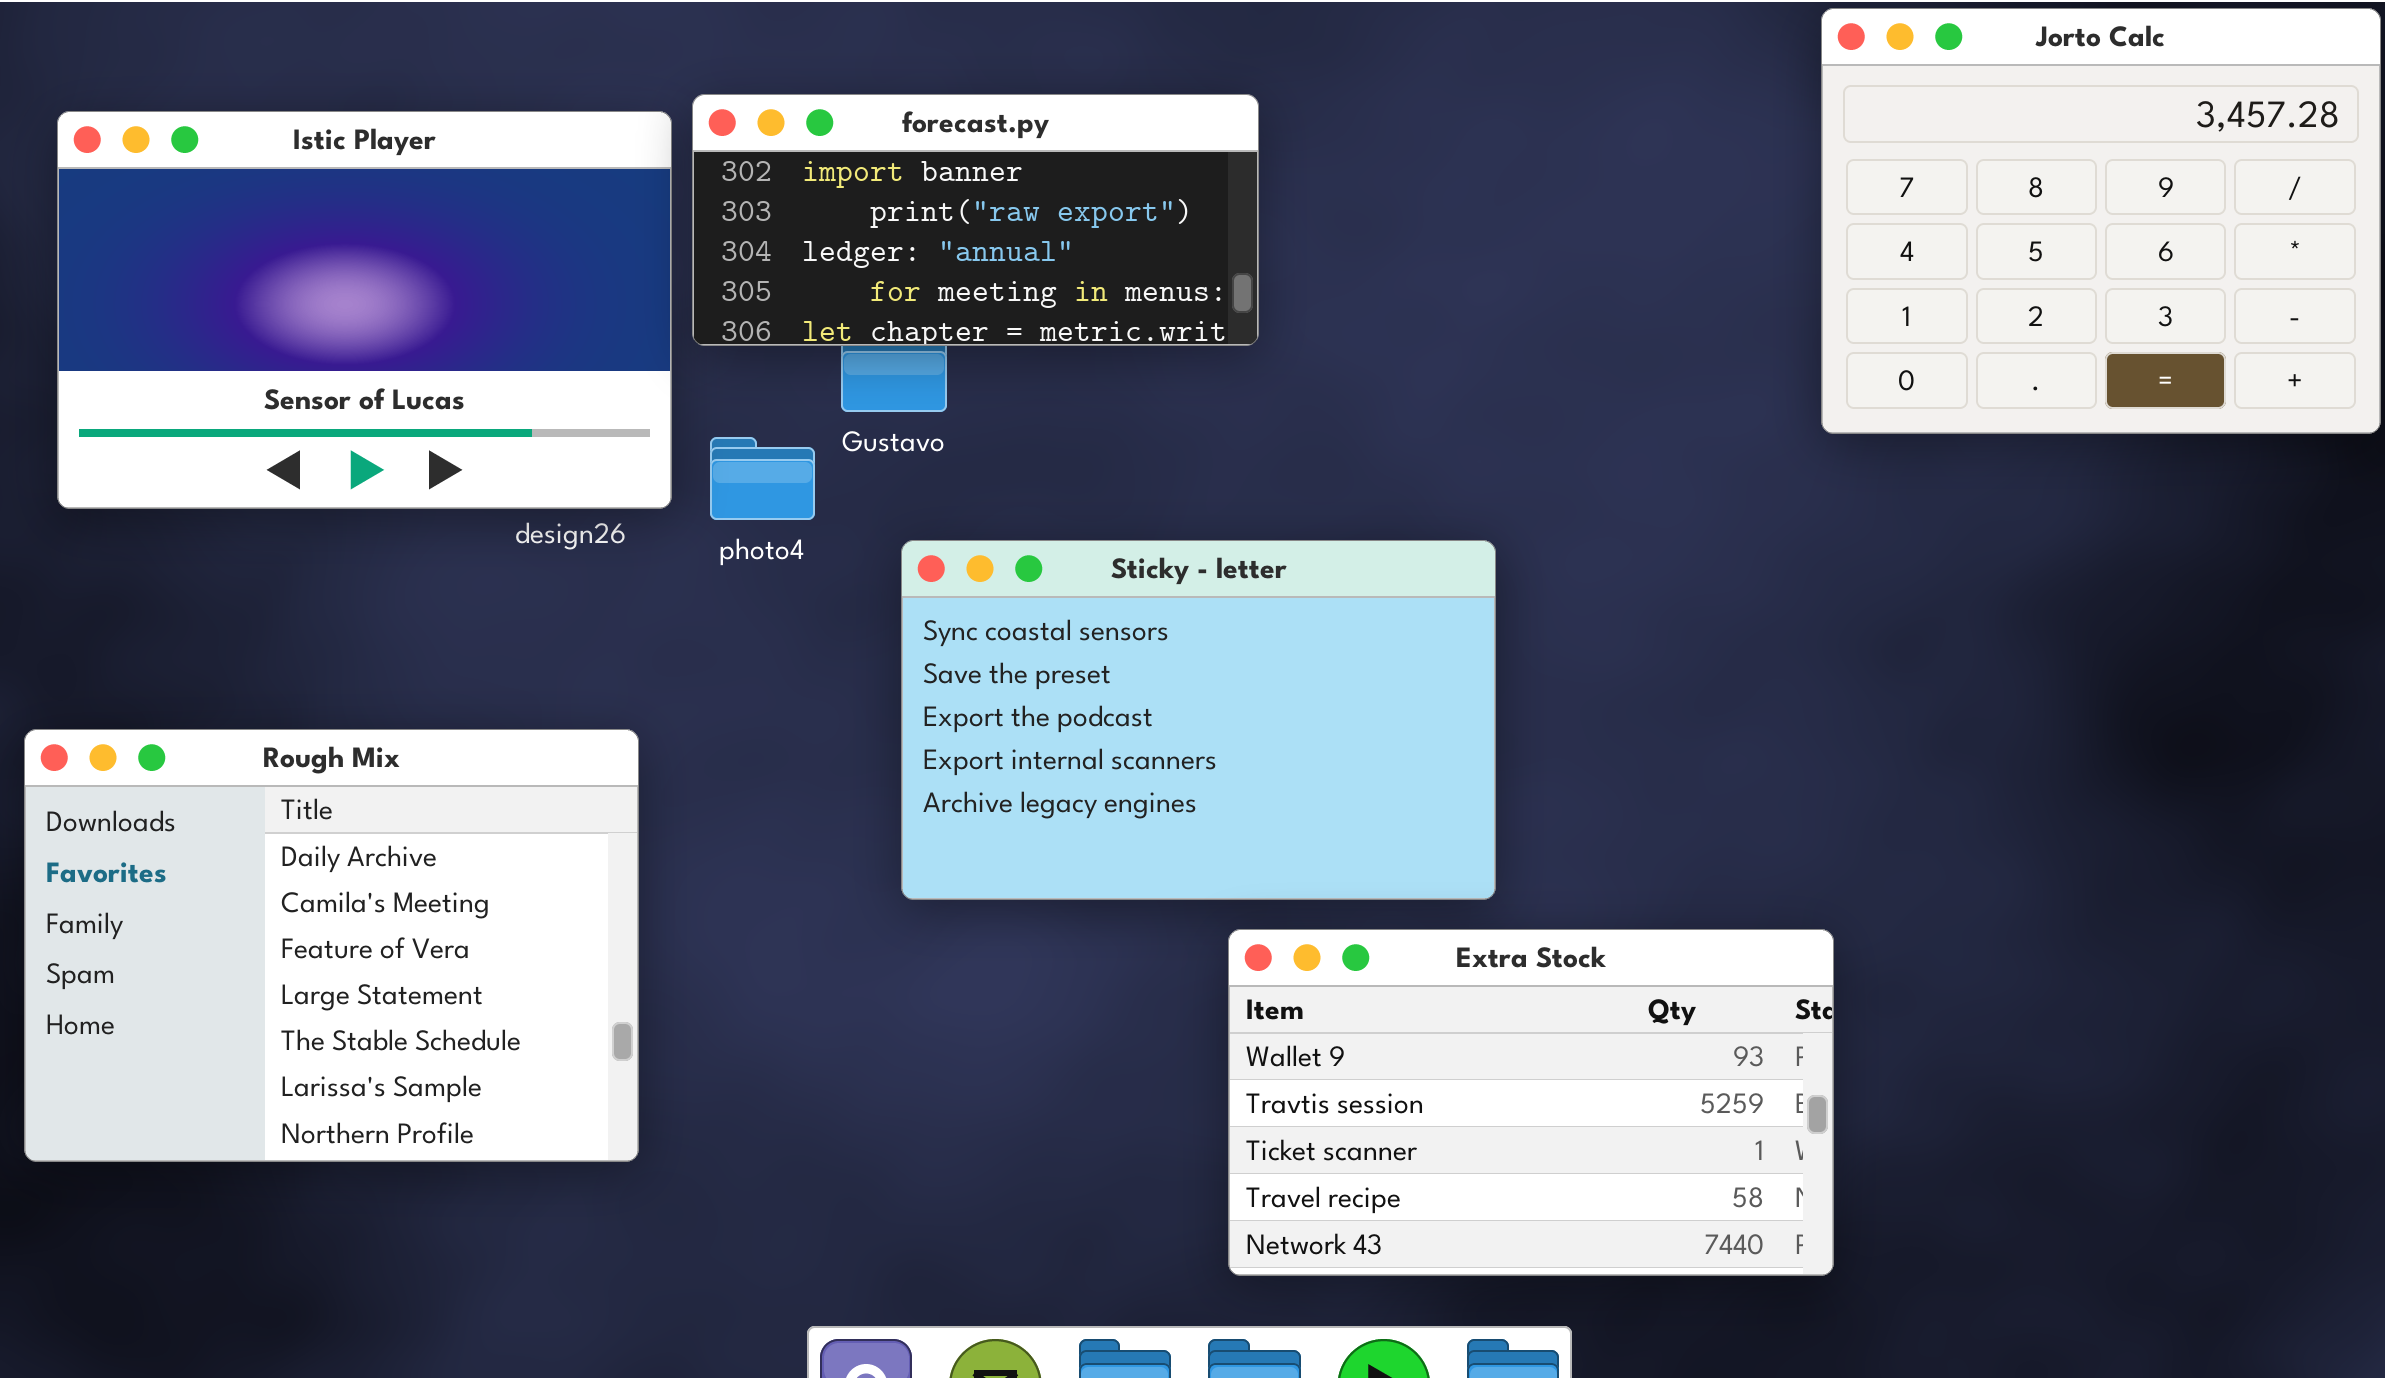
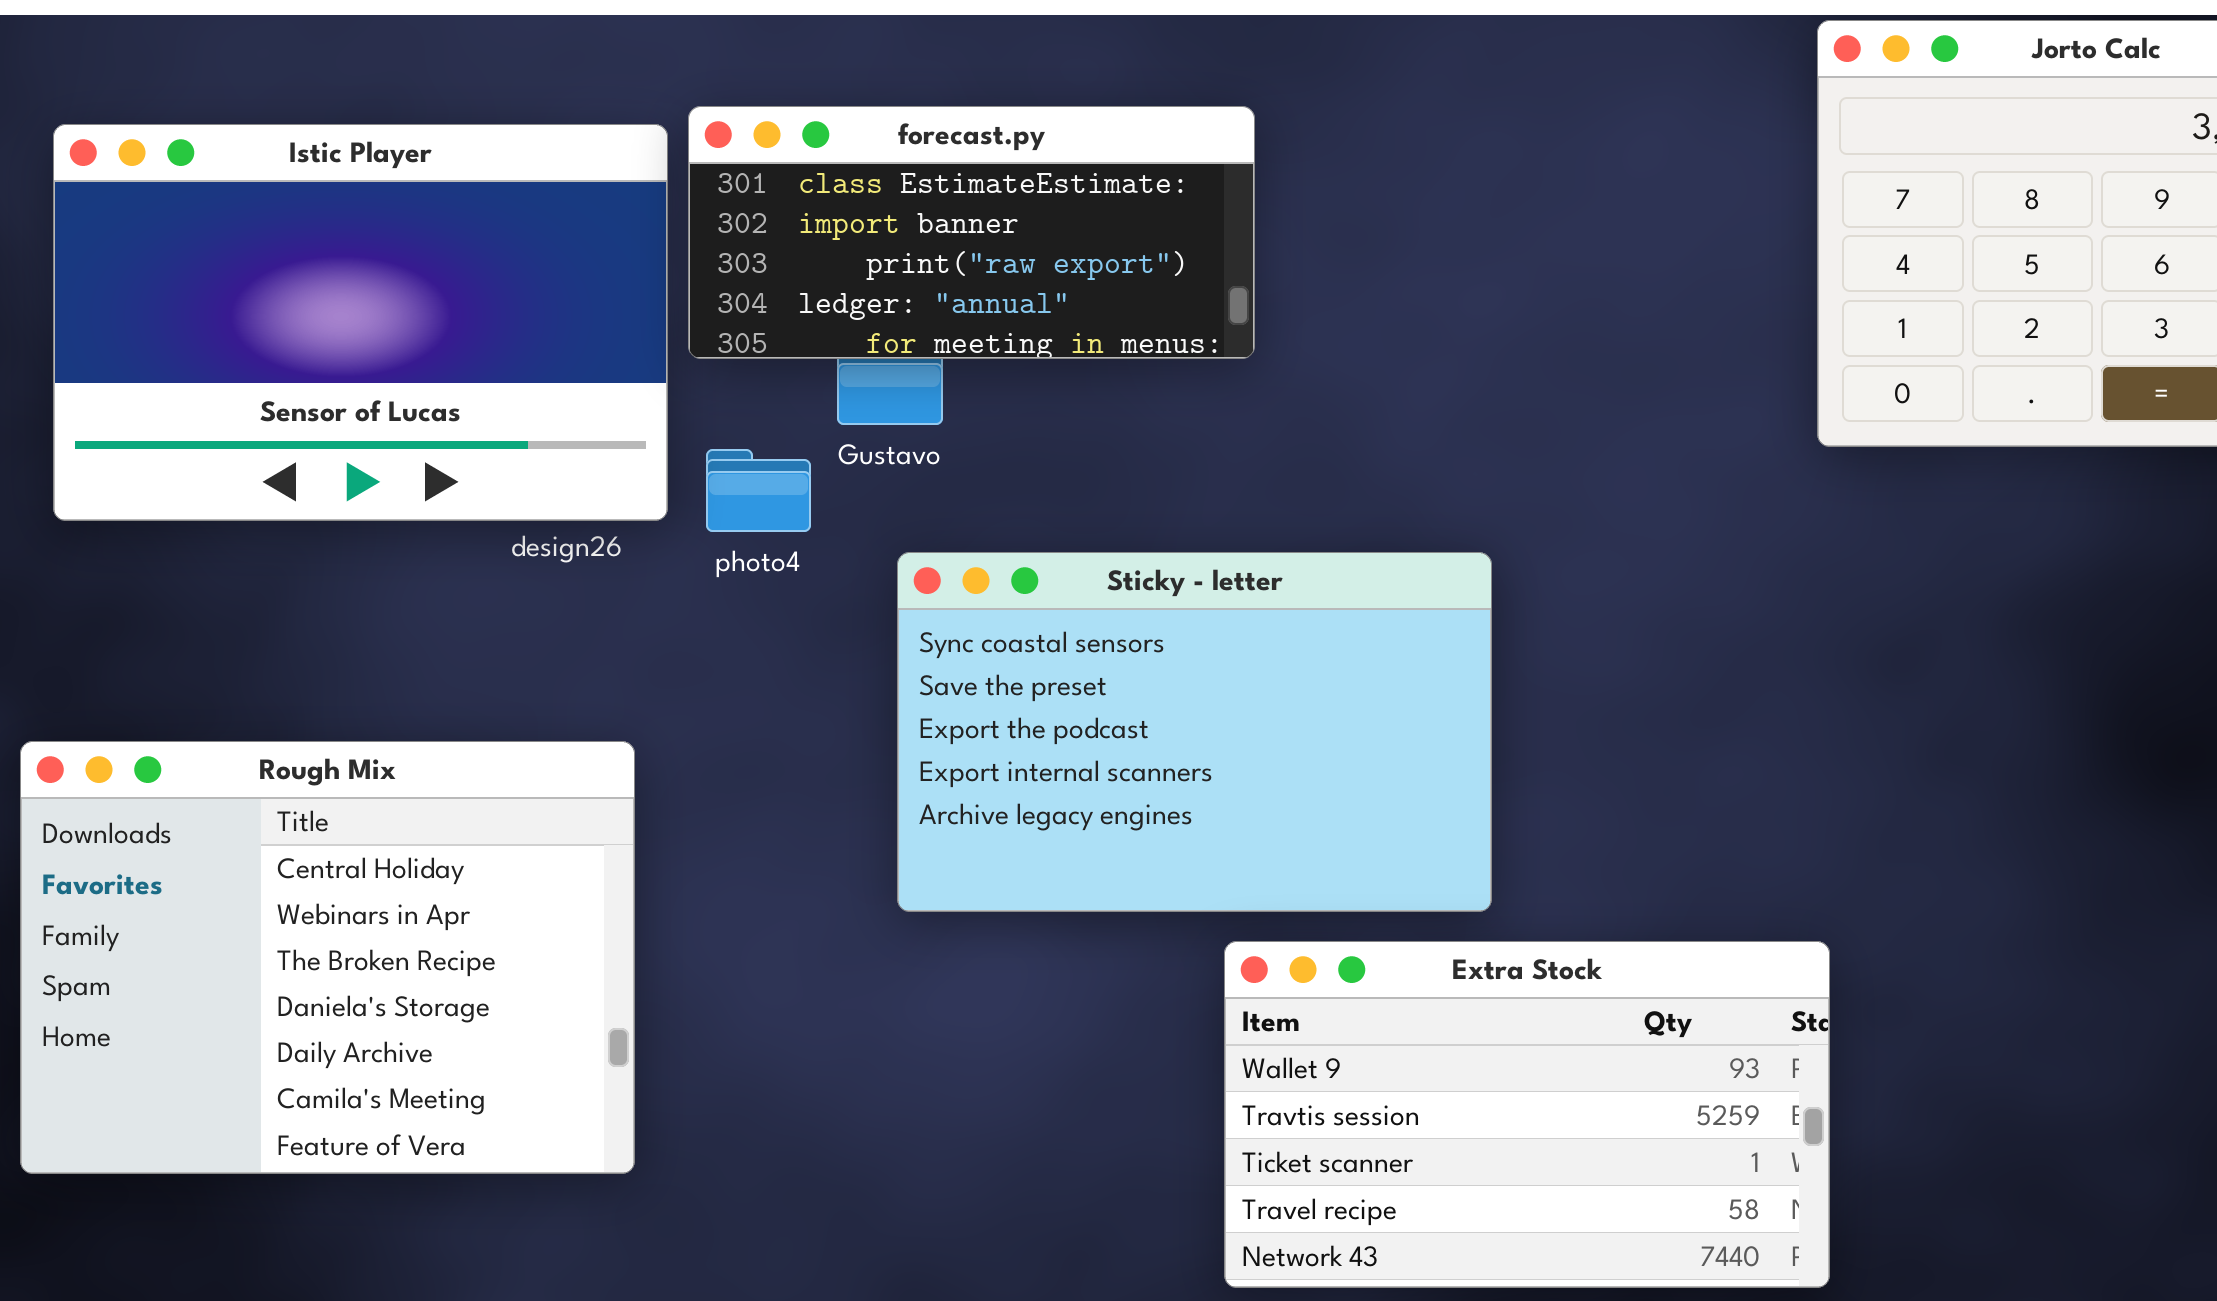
forecast.py: [692,94,1259,346] -> [688,106,1255,359], scrolled up 1 row
Rough Mix: [24,729,639,1162] -> [20,741,635,1174], scrolled up 4 rows

